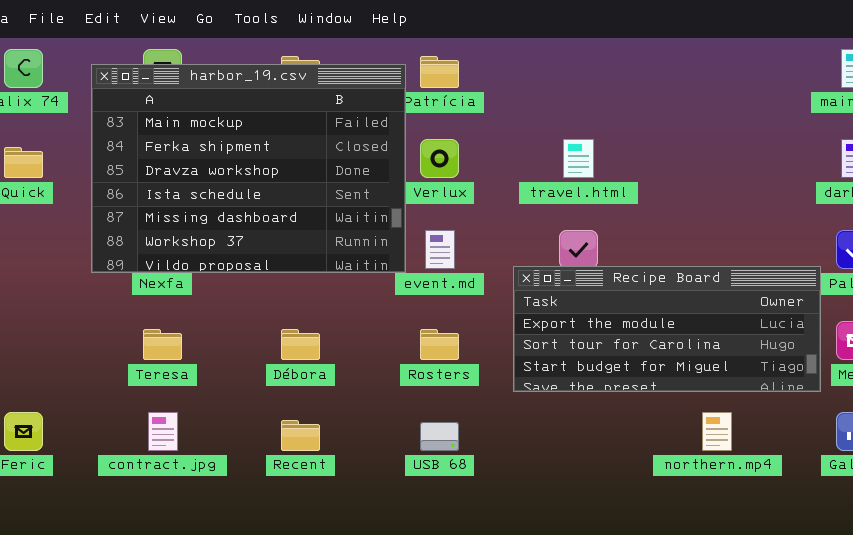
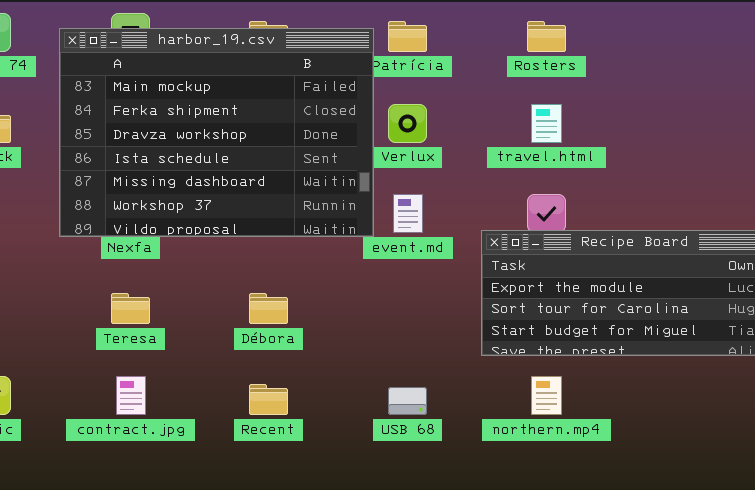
Rosters: [420,329,459,360] -> [527,21,566,52], moved
northern.mp4: [702,412,732,451] -> [531,376,562,415], moved

